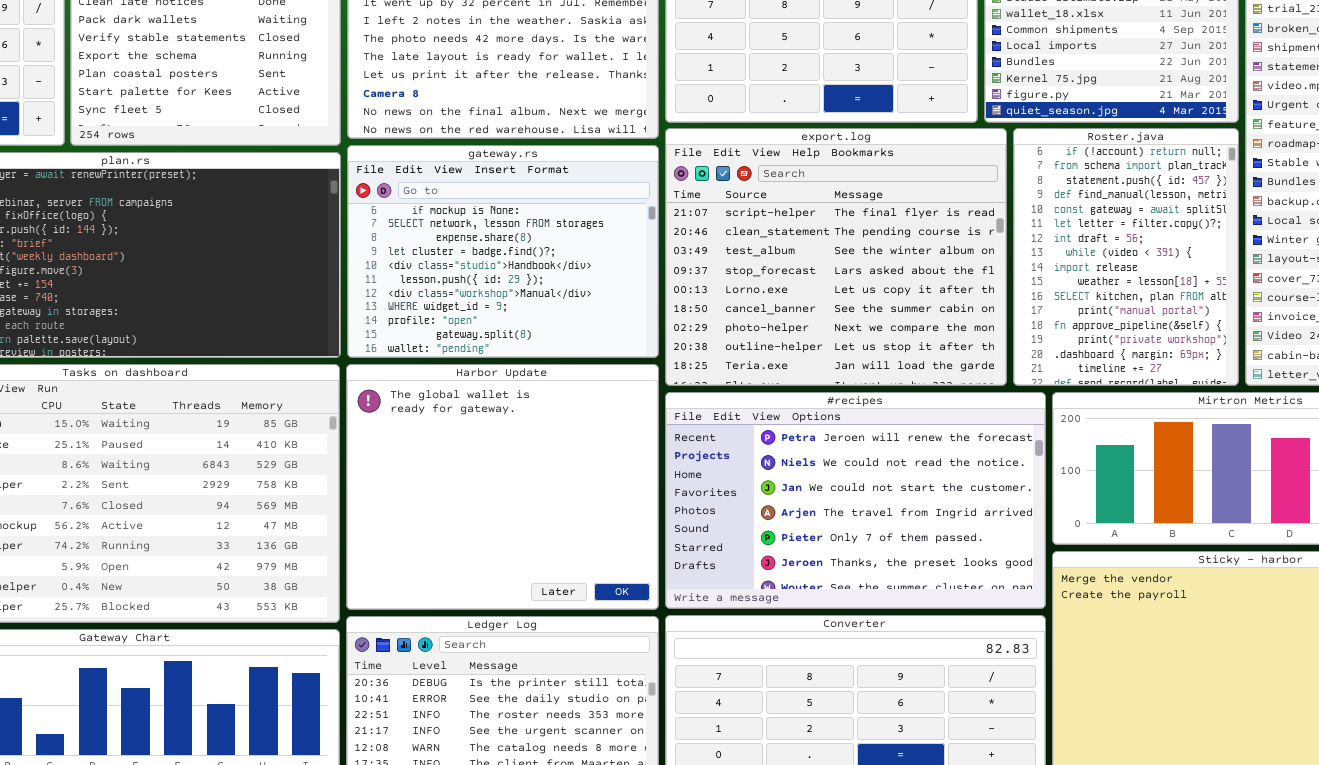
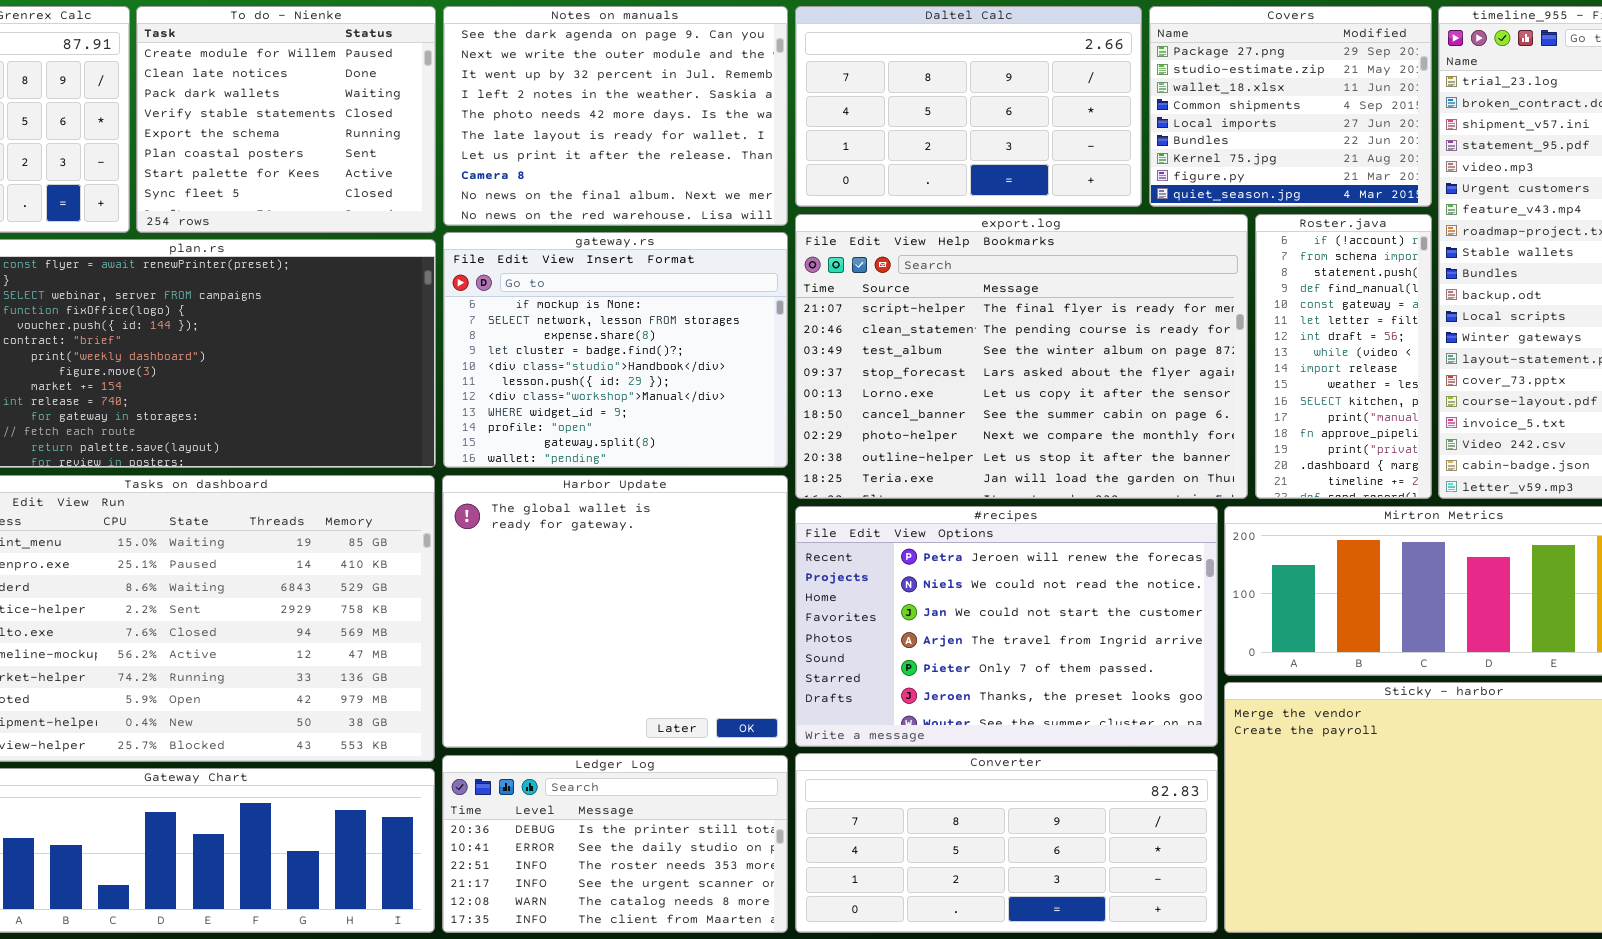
export.log: [665,128,1007,386] -> [795,214,1248,499], resized
Roster.java: [1013,128,1239,386] -> [1255,214,1432,499], resized

